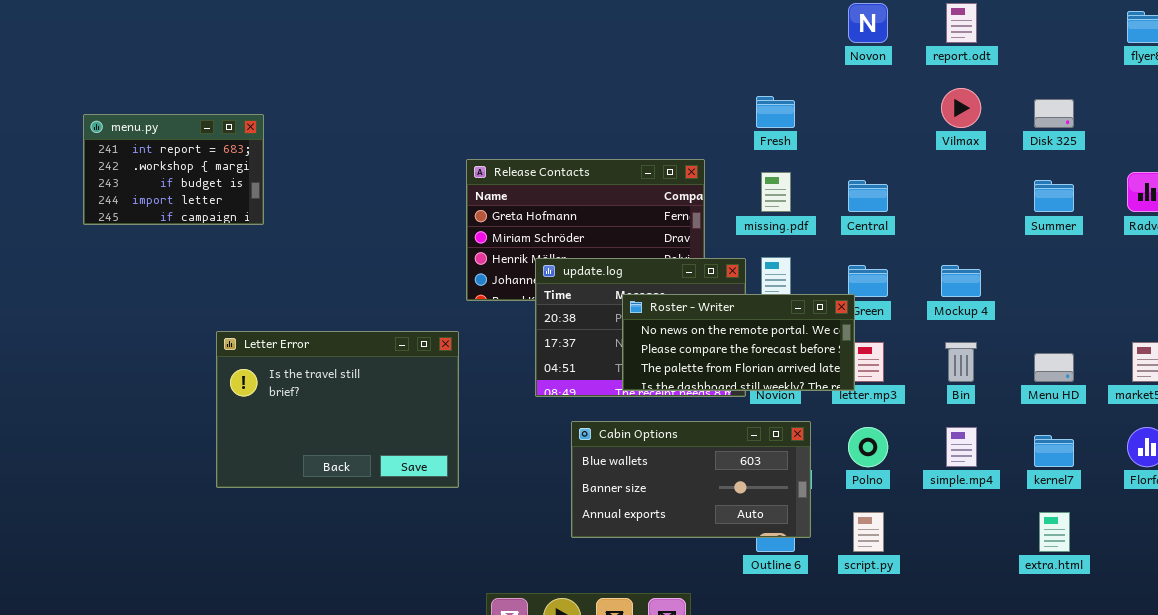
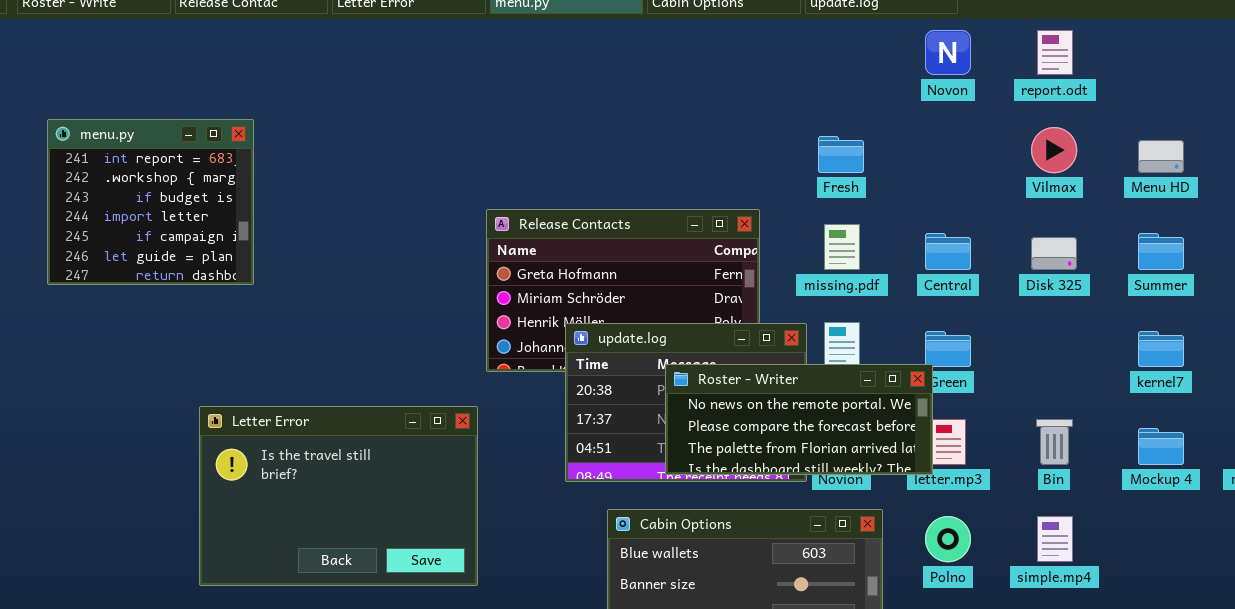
Disk 325: [1034,99,1074,128] -> [1031,237,1077,270], moved
menu.py: [83,114,264,225] -> [47,119,254,285], resized
Mockup 4: [941,265,981,297] -> [1138,428,1184,465], moved
Menu HD: [1034,353,1074,382] -> [1138,140,1184,173], moved
kernel7: [1034,435,1074,467] -> [1138,331,1184,367], moved

